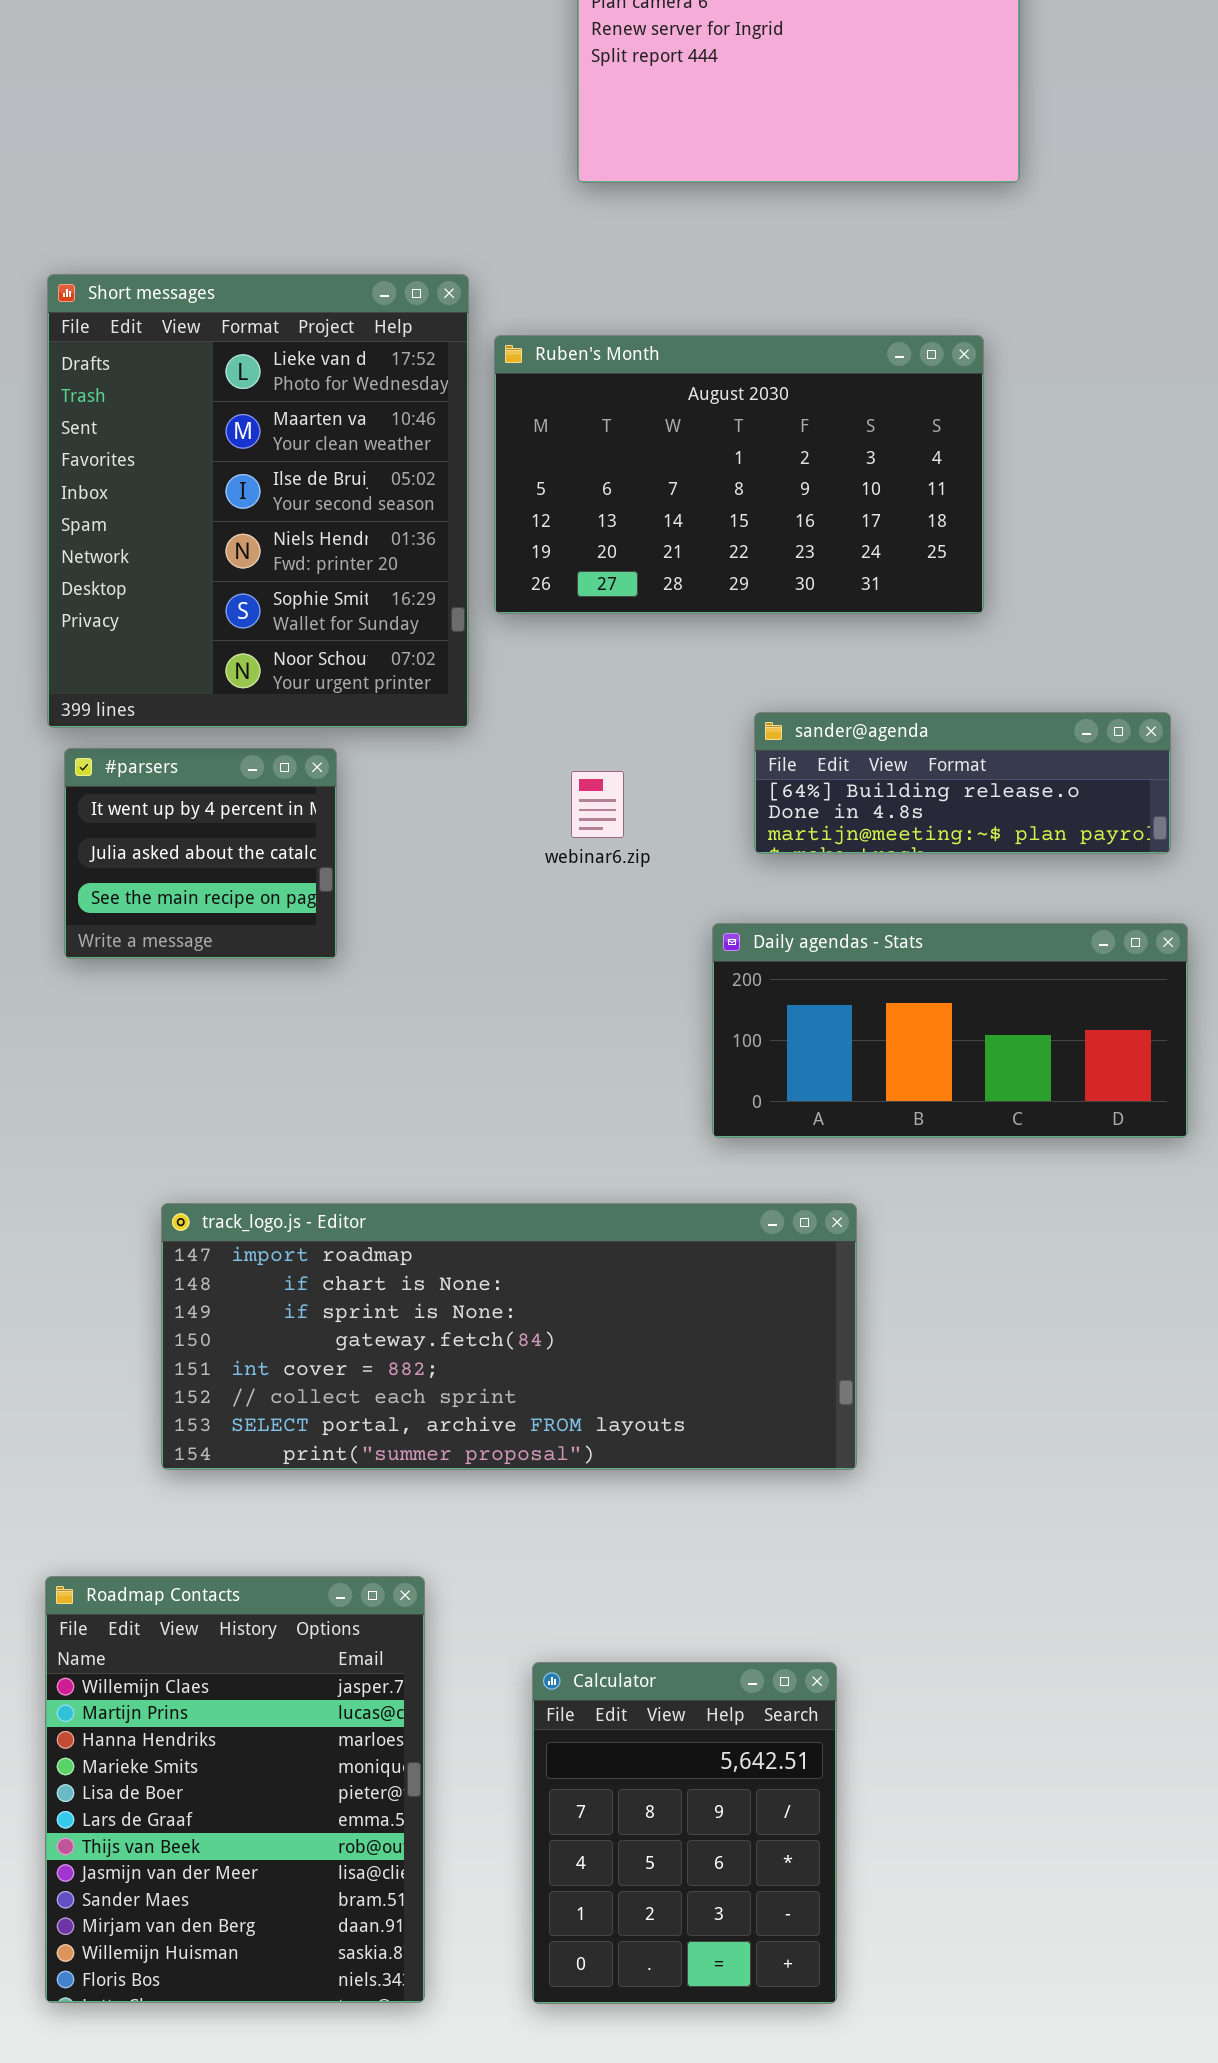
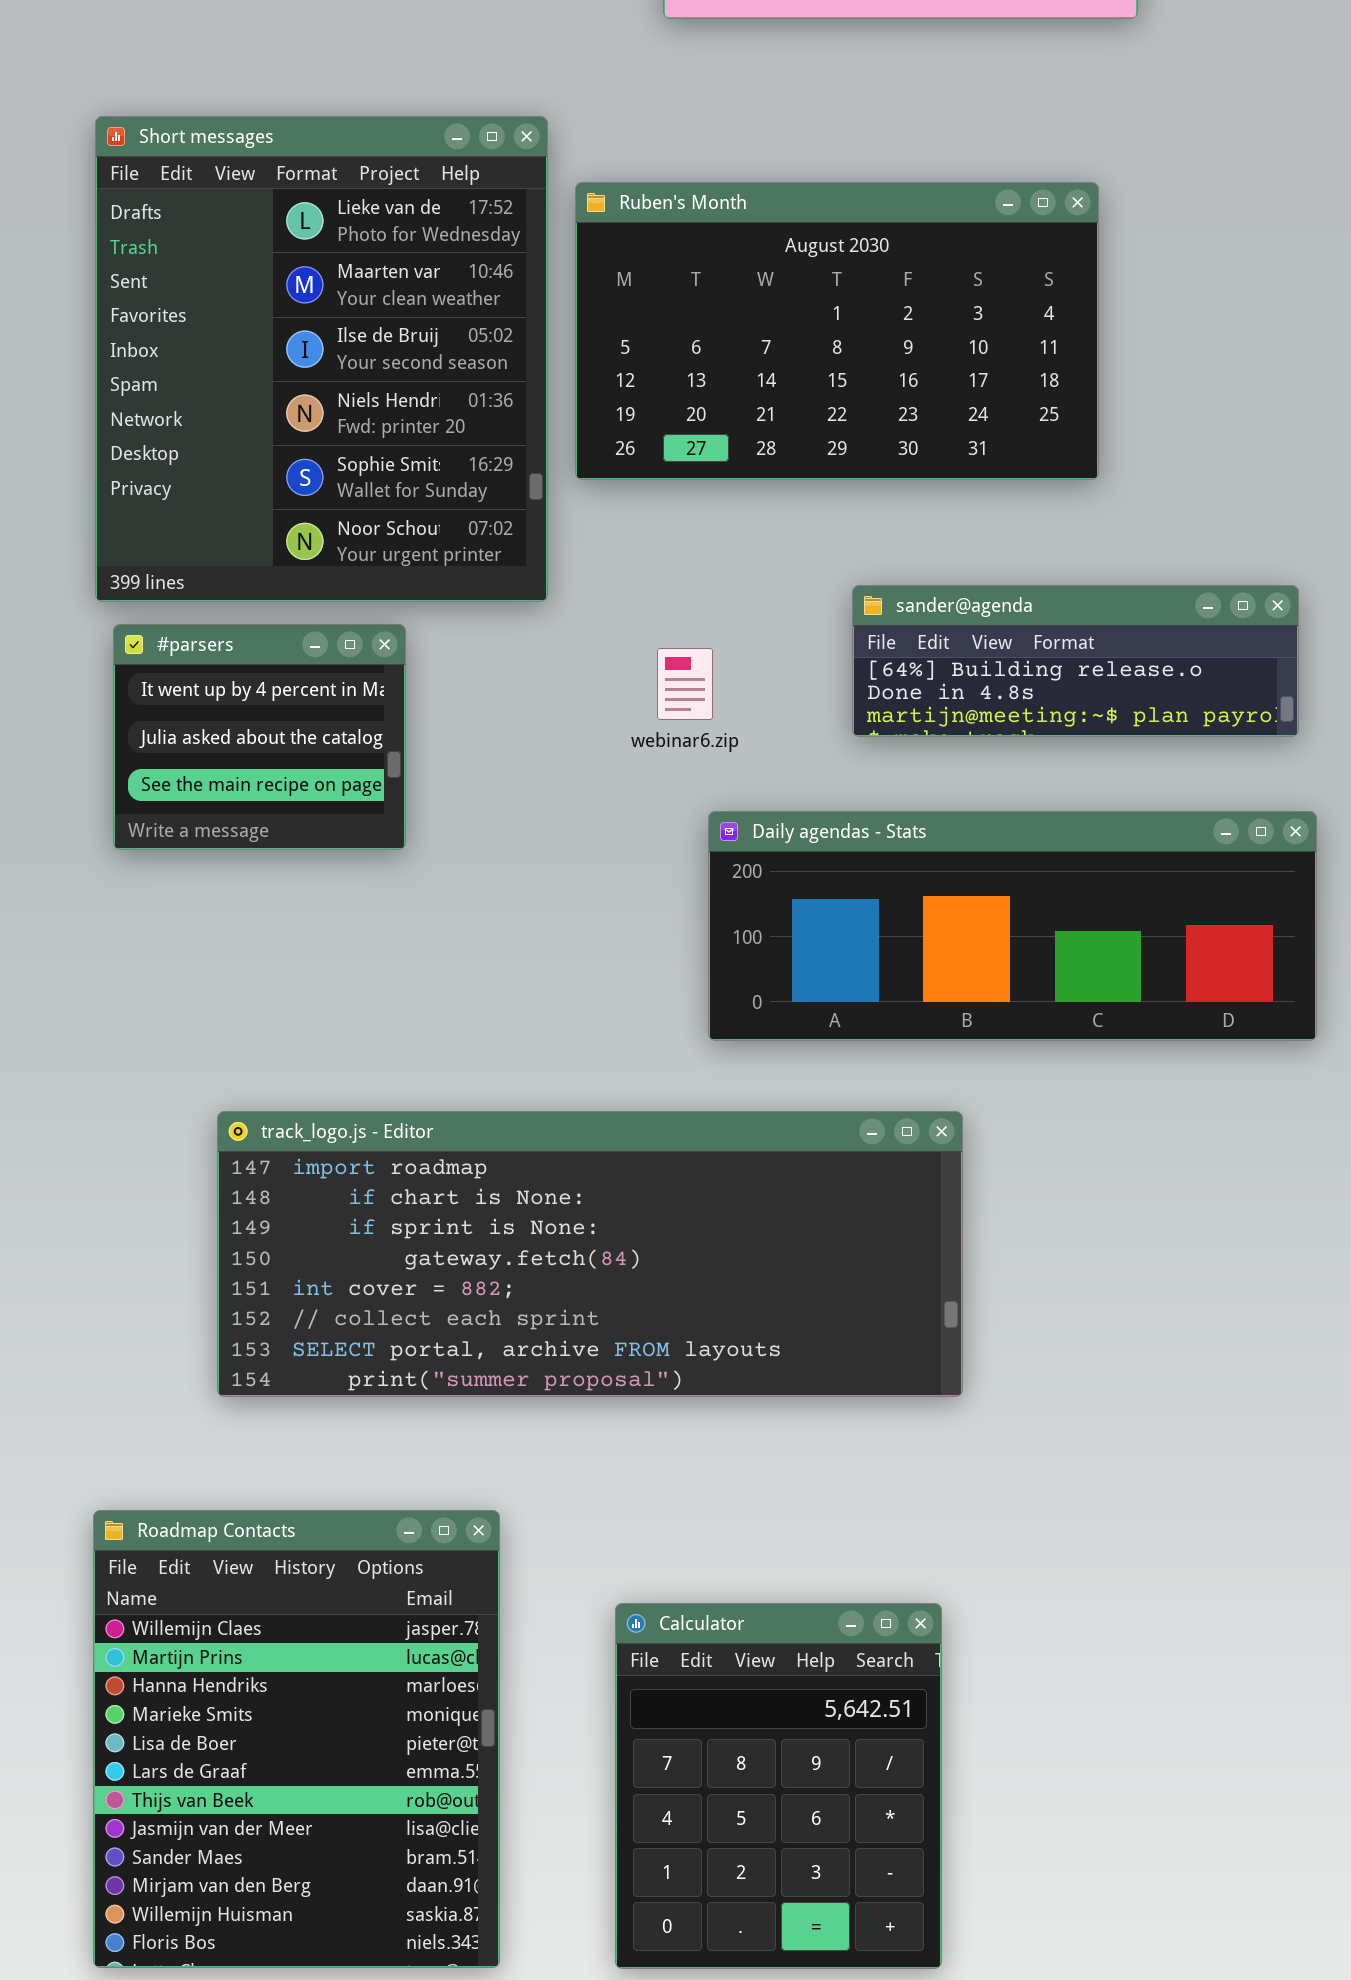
Daily agendas - Stats: [712,923,1188,1138] -> [708,811,1317,1041], resized

